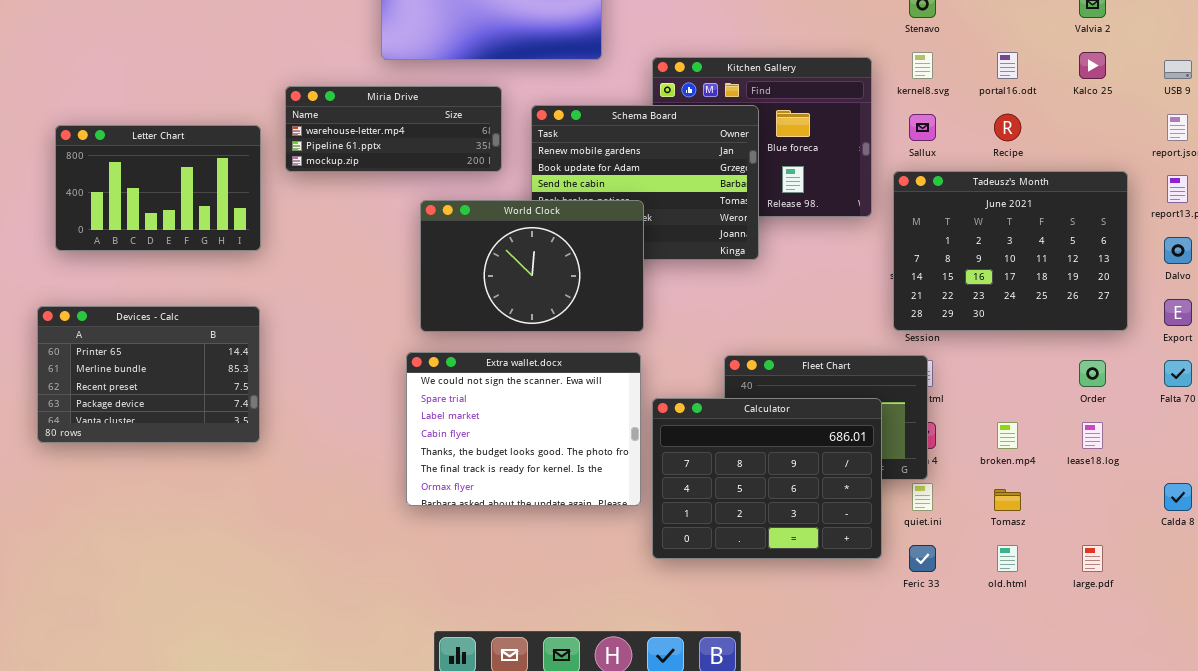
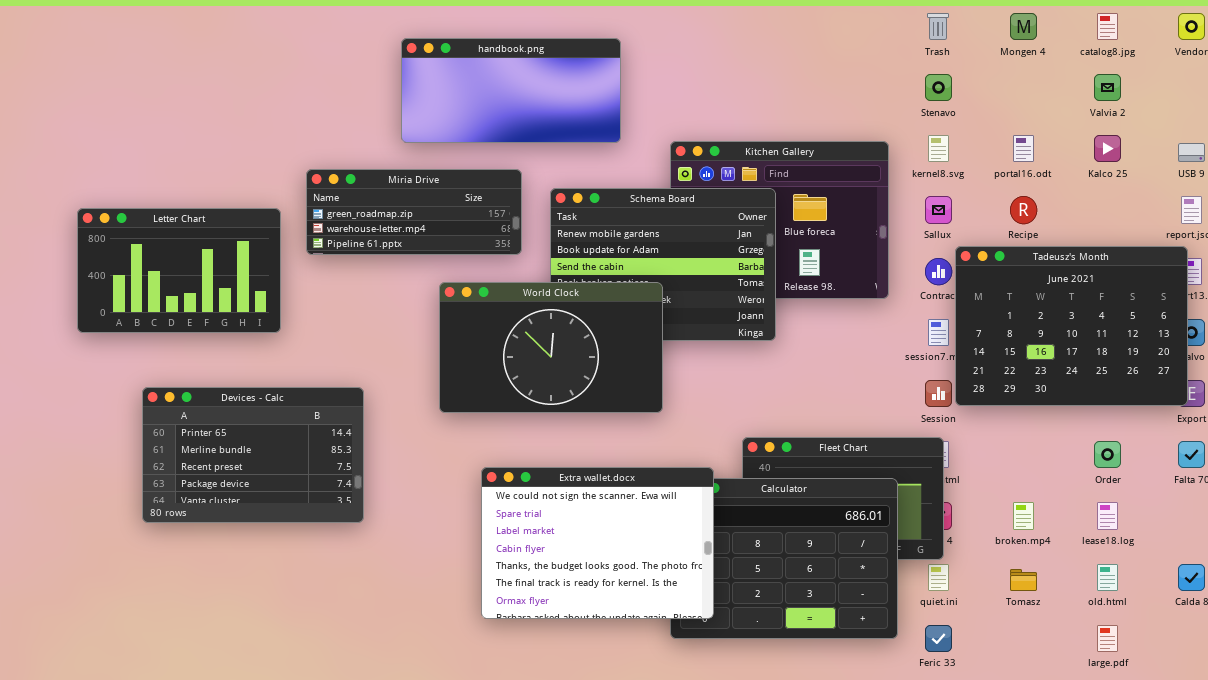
Miria Drive: [285,86,502,172] -> [306,169,522,255], scrolled up 1 row
Tadeusz's Month: [893,171,1128,331] -> [955,246,1188,406], moved
Devices - Calc: [37,306,260,443] -> [142,387,364,523], moved
Extra wallet.docx: [406,352,641,506] -> [481,467,714,619], moved
old.html: [997,545,1018,572] -> [1097,564,1118,591], moved

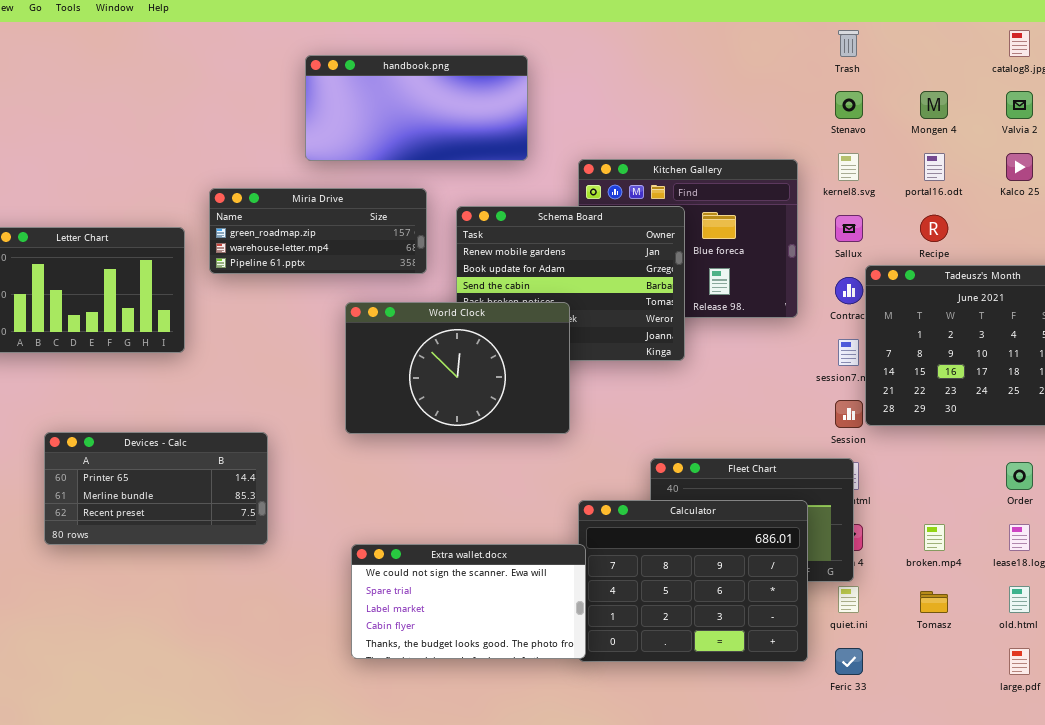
Mongen 4: [1010,13,1037,40] -> [920,91,948,119], moved
Devices - Calc: [142,387,364,523] -> [44,432,268,545], resized
Extra wallet.docx: [481,467,714,619] -> [351,544,586,659], moved, resized

